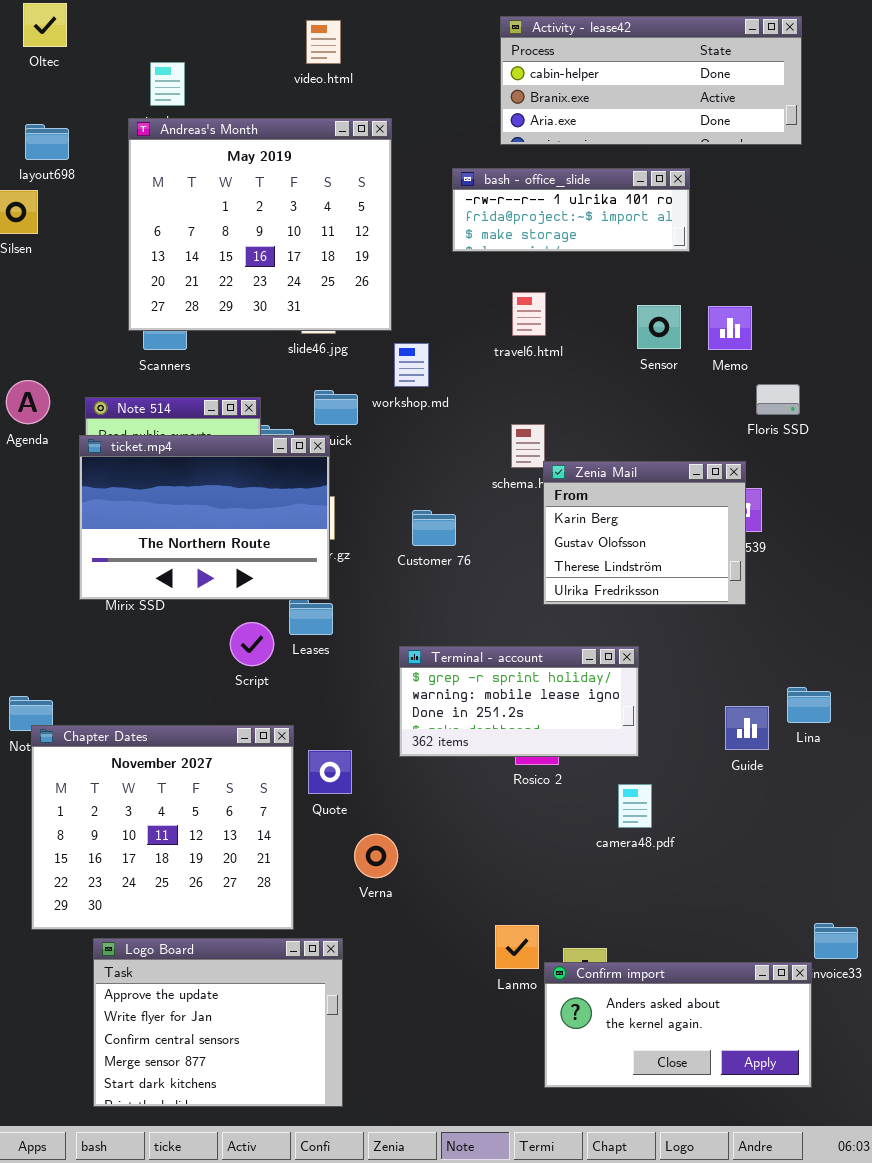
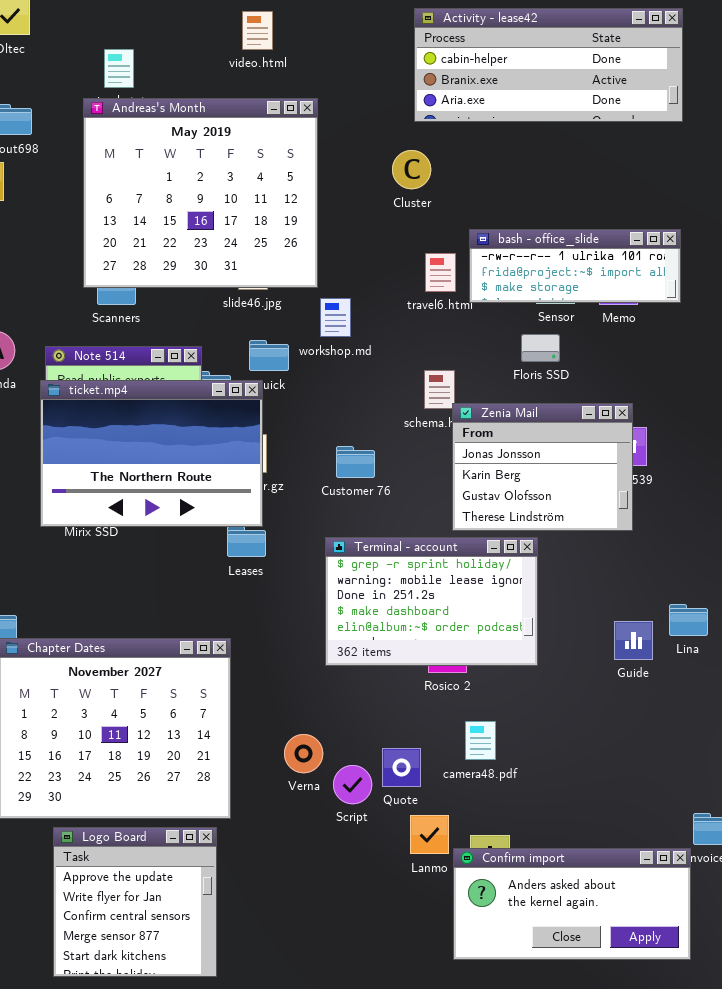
bash - office_slide: [452,168,690,252] -> [469,229,681,303], moved
Floris SSD: [756,384,800,415] -> [521,334,560,362], moved
Zenia Mail: [543,461,746,605] -> [452,403,633,531], scrolled up 1 row
Script: [230,622,274,666] -> [333,765,372,804], moved
Terminal - account: [399,646,639,757] -> [325,537,538,666], resized
Quote: [308,750,352,794] -> [382,748,421,787], moved
camera48.pdf: [618,784,652,828] -> [465,721,496,760], moved
Logo Board: [93,938,343,1107] -> [53,827,217,977], resized

